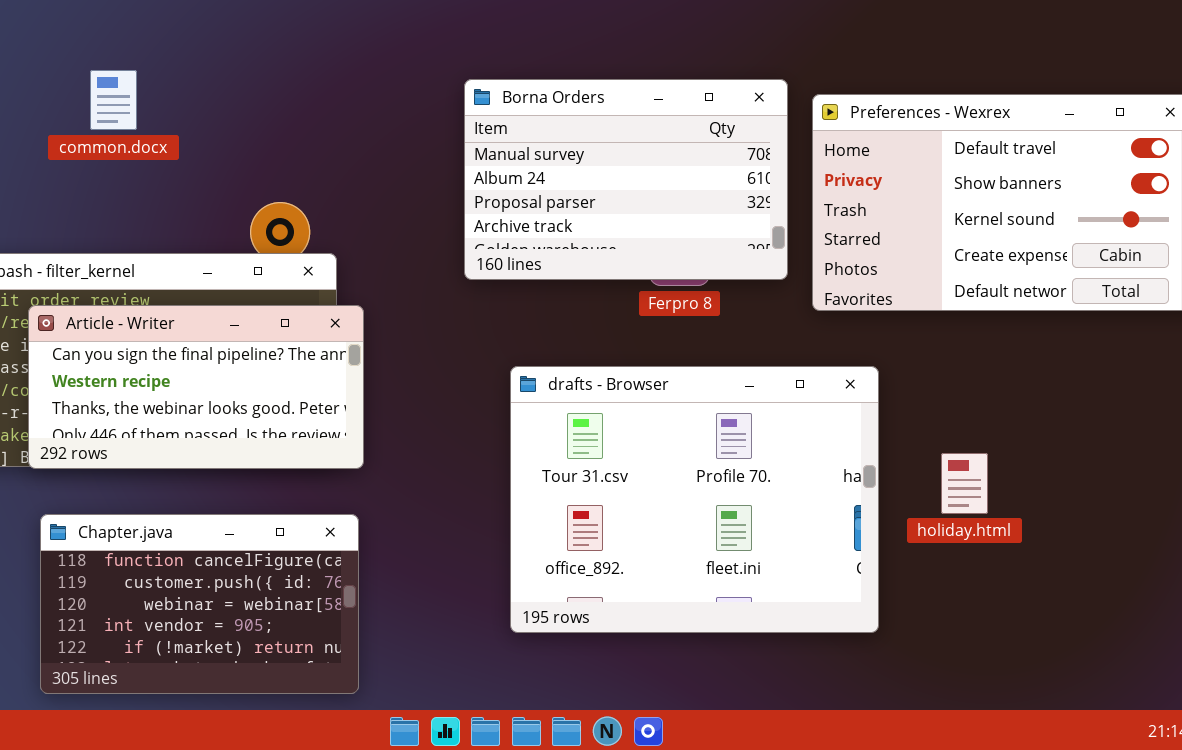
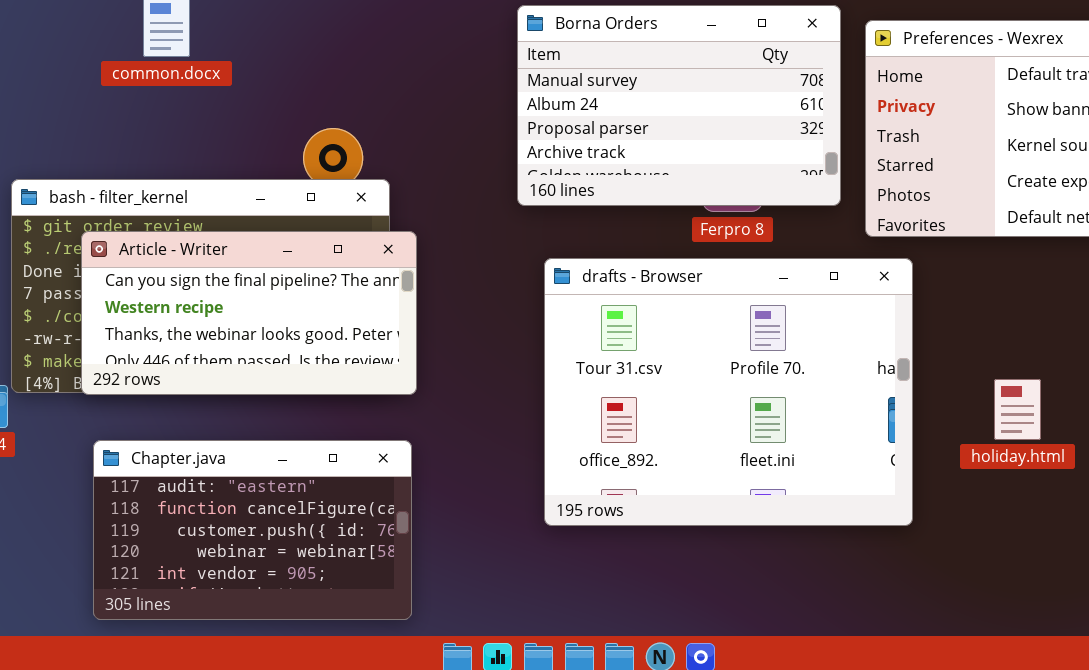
drafts - Browser: [510,366,879,633] -> [544,258,913,526], moved
Chapter.java: [40,514,359,694] -> [93,440,412,620], scrolled up 1 row

